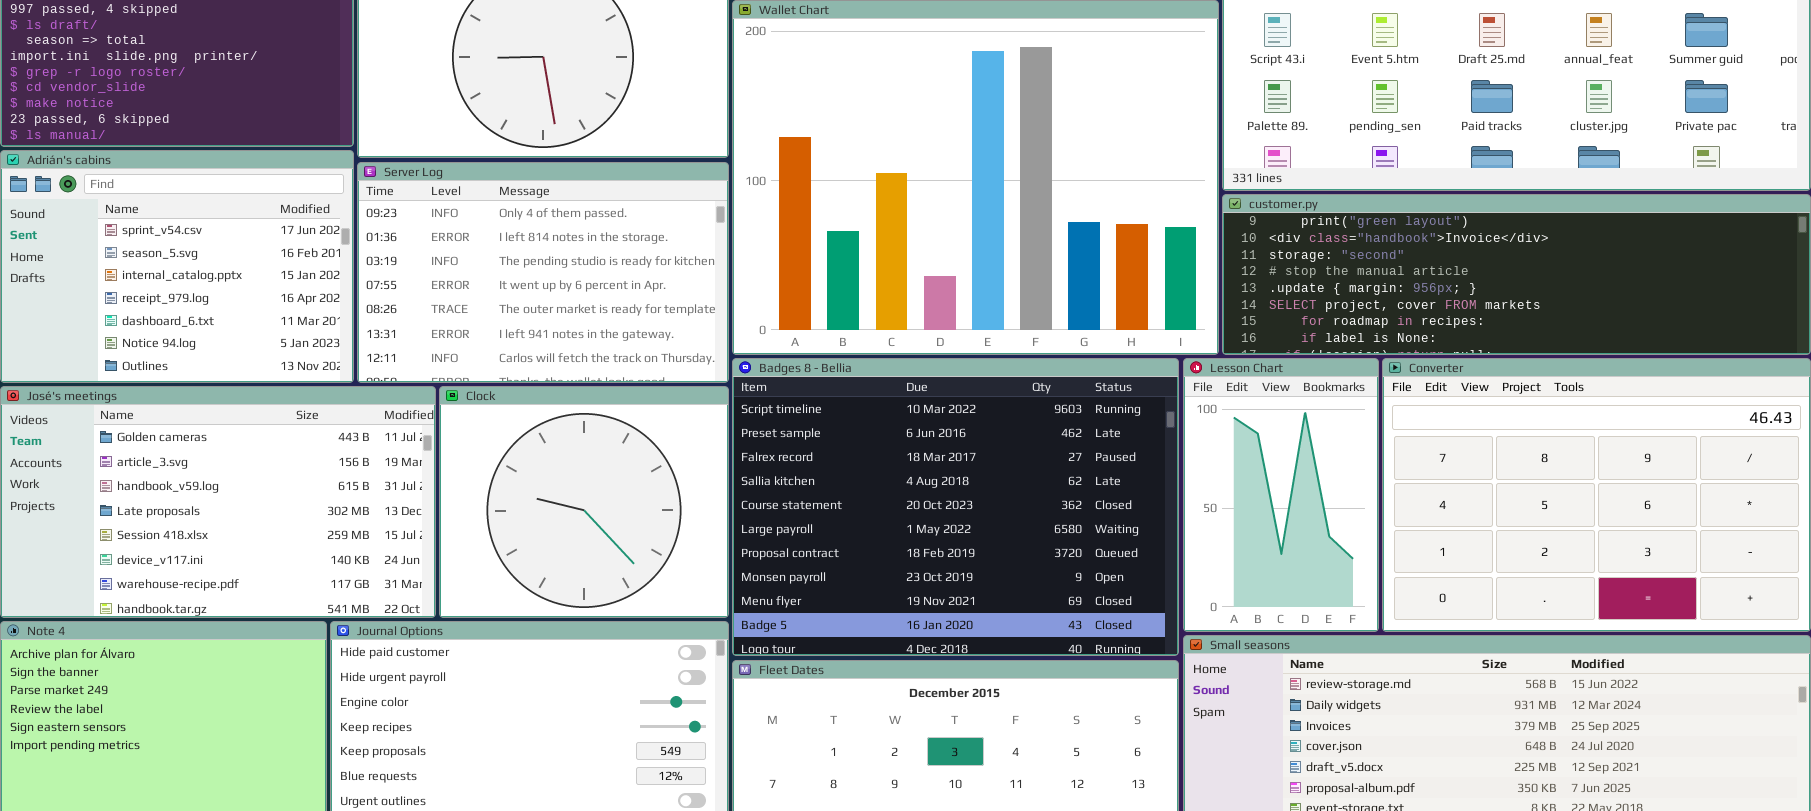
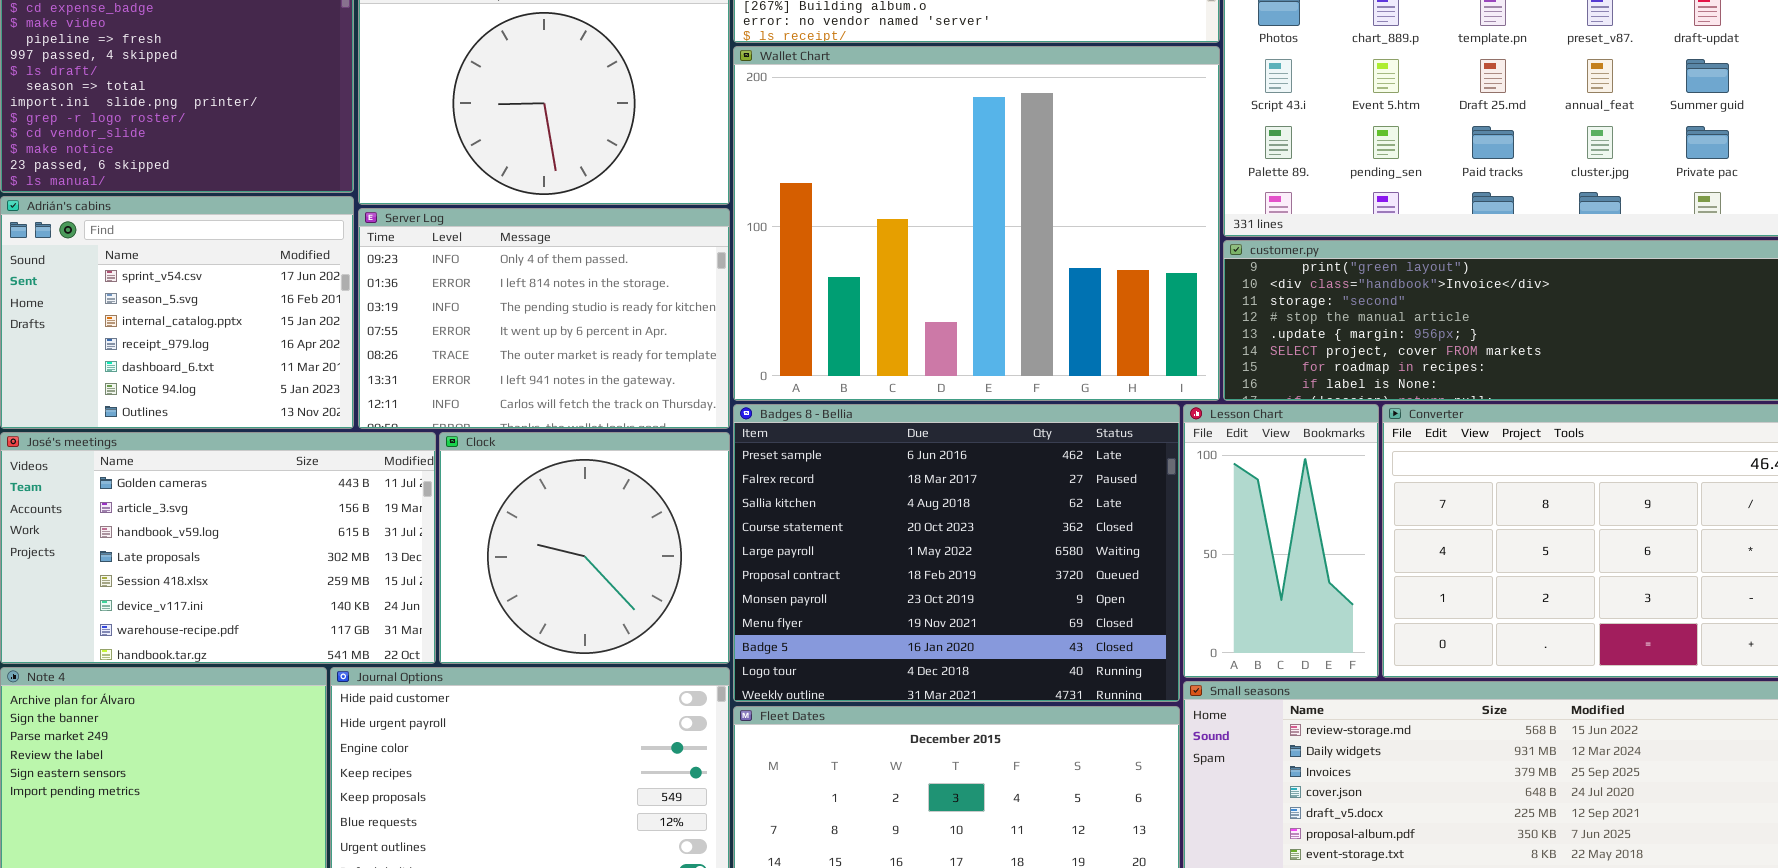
Badges 8 - Bellia: [732,358,1179,656] -> [733,404,1180,702], scrolled down 1 row

